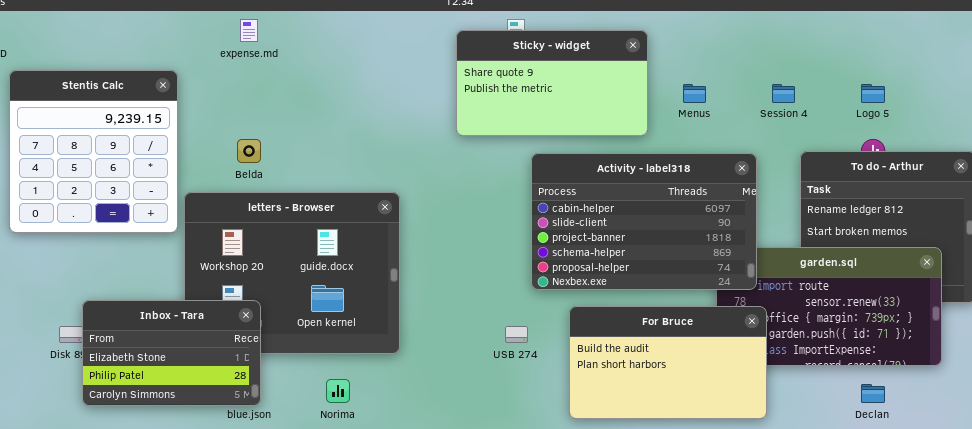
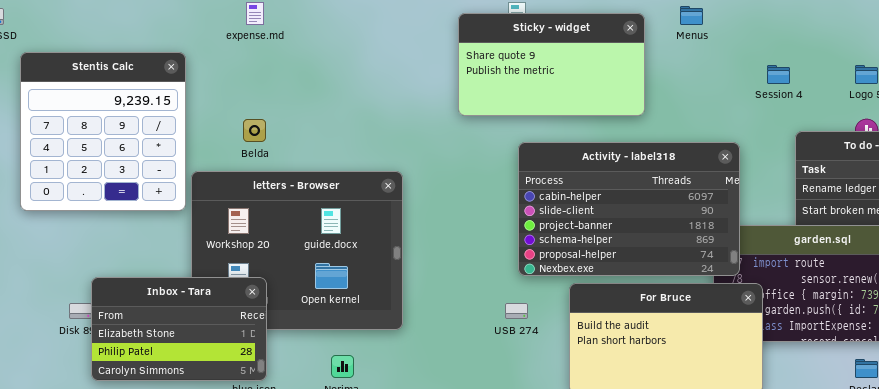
Menus: [683,84,706,103] -> [680,6,703,25], moved
Activity - label318: [531,153,757,290] -> [518,142,740,276], moved

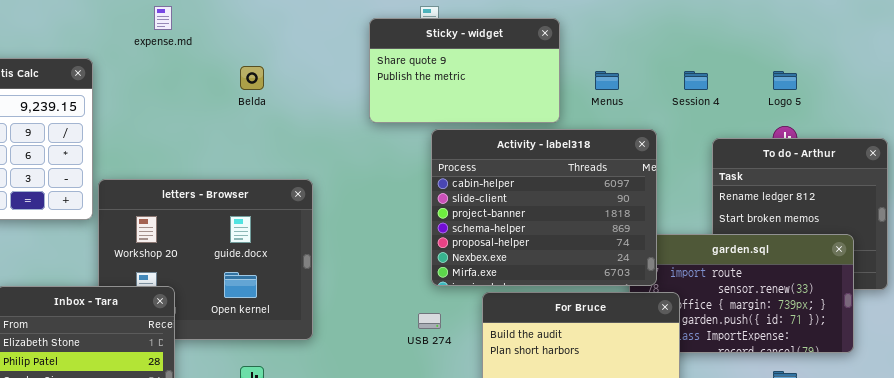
Menus: [680,6,703,25] -> [595,71,619,90], moved
Belda: [243,119,266,142] -> [240,66,264,90], moved
Activity - label318: [518,142,740,276] -> [431,129,657,286], resized

